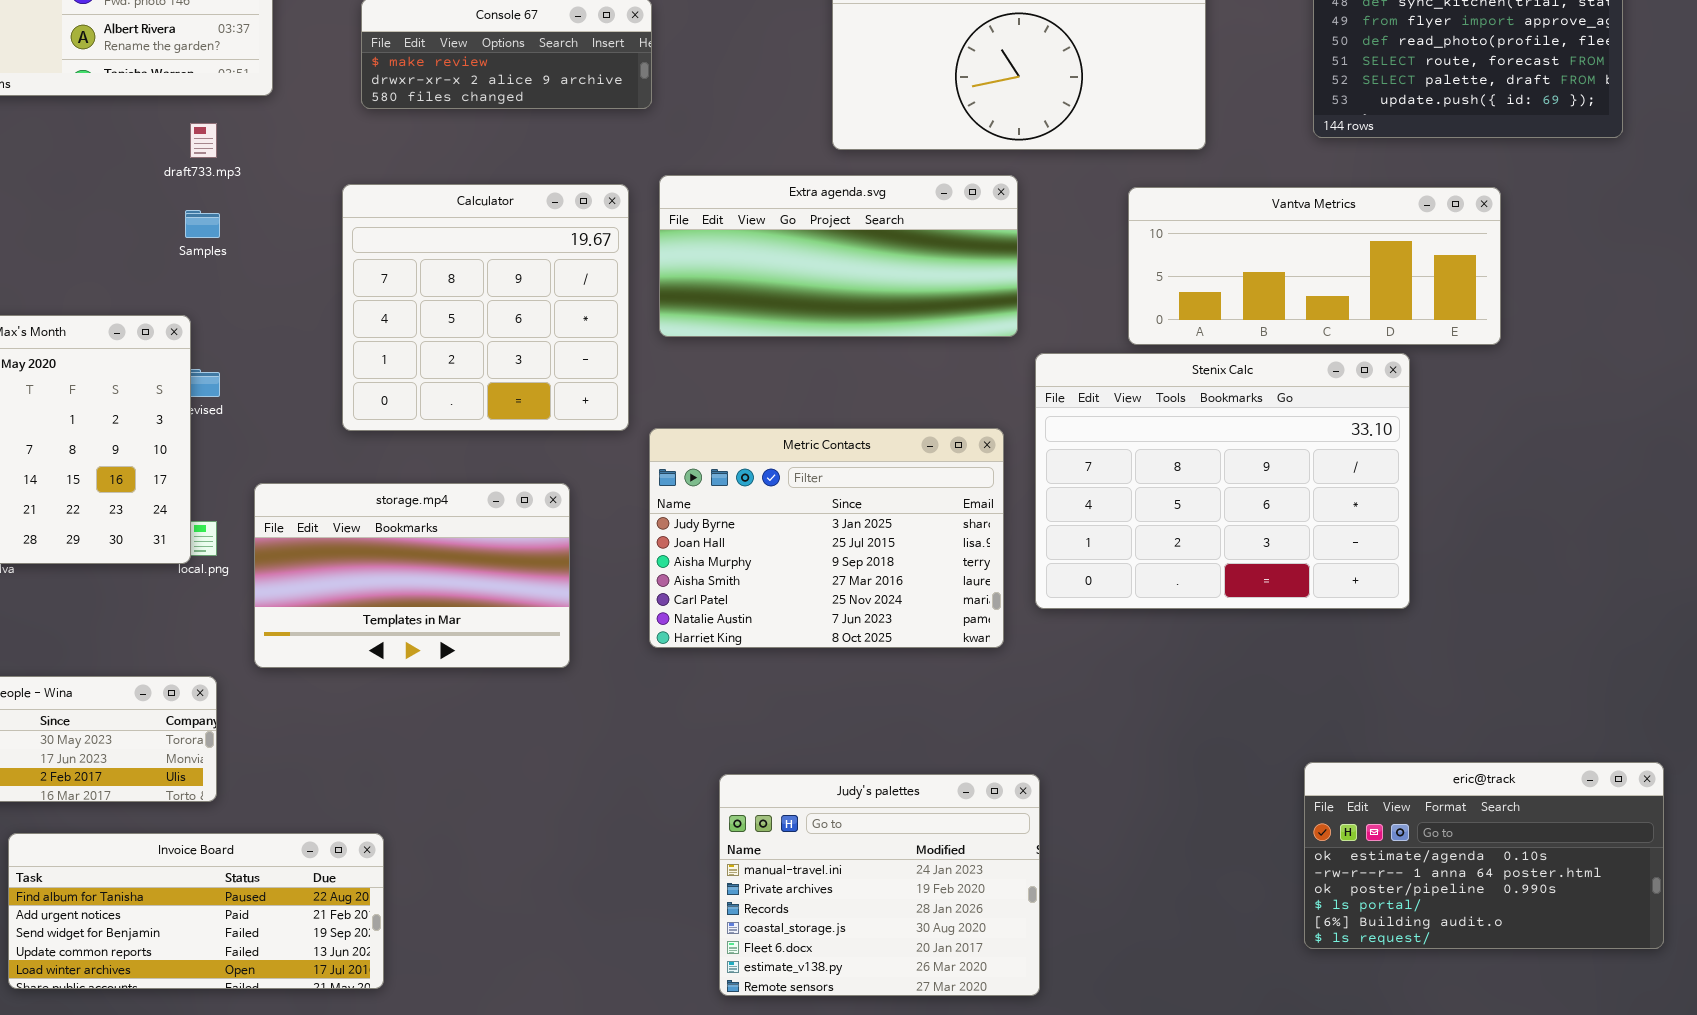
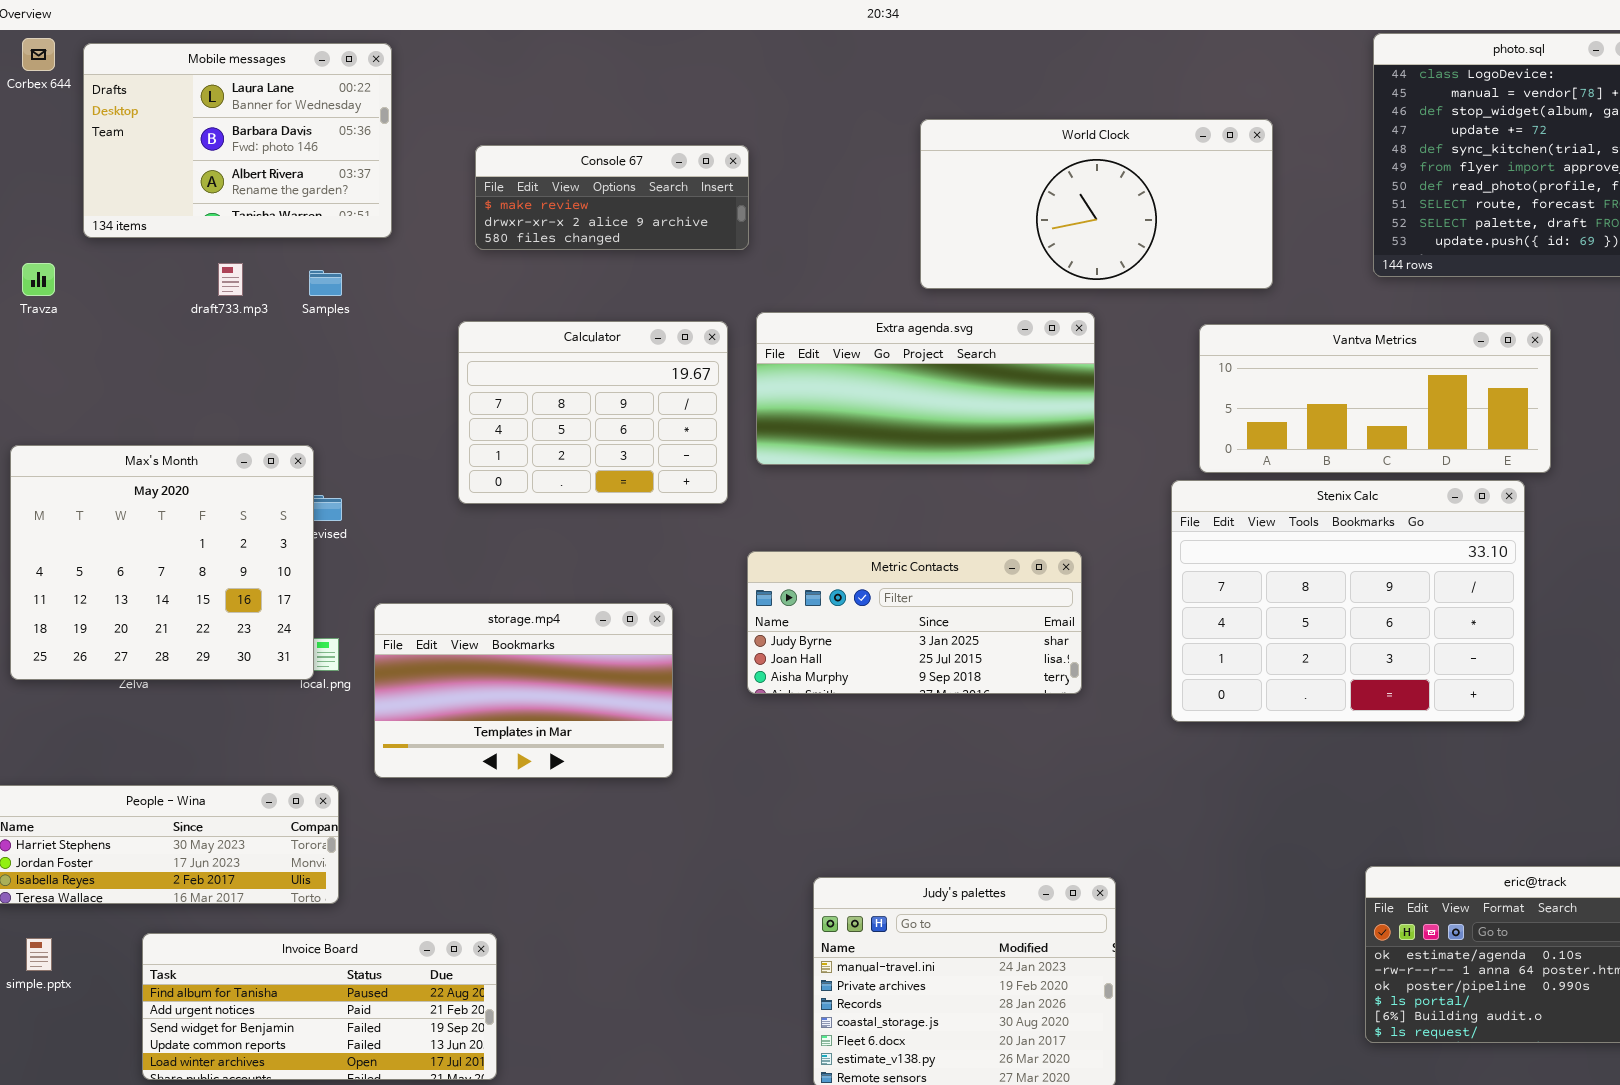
draft733.mp3: [190,123,217,158] -> [218,263,243,296], moved
Calculator: [342,184,629,431] -> [458,321,728,504], resized
Samples: [185,210,220,238] -> [309,270,342,296], moved
Stenix Calc: [1035,353,1410,609] -> [1171,480,1525,722], moved
Metric Contacts: [649,428,1004,648] -> [747,551,1082,694], resized

